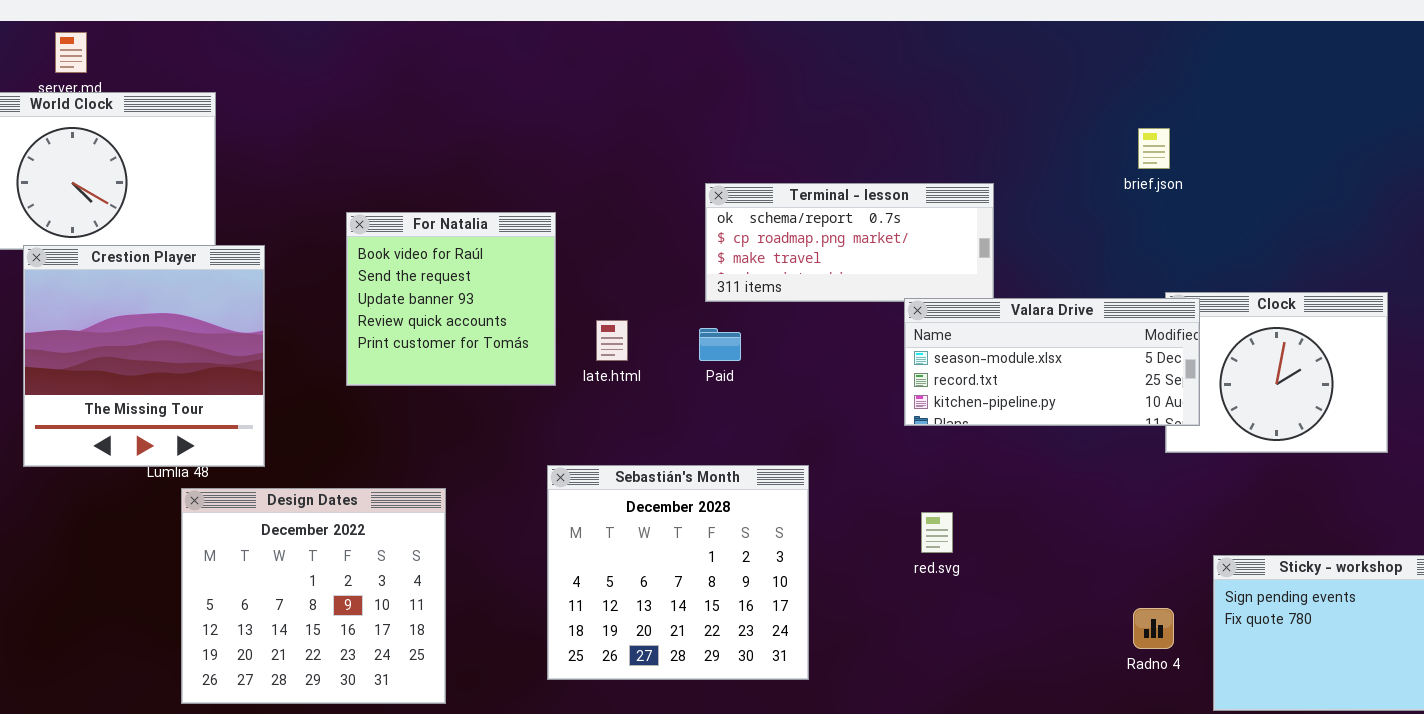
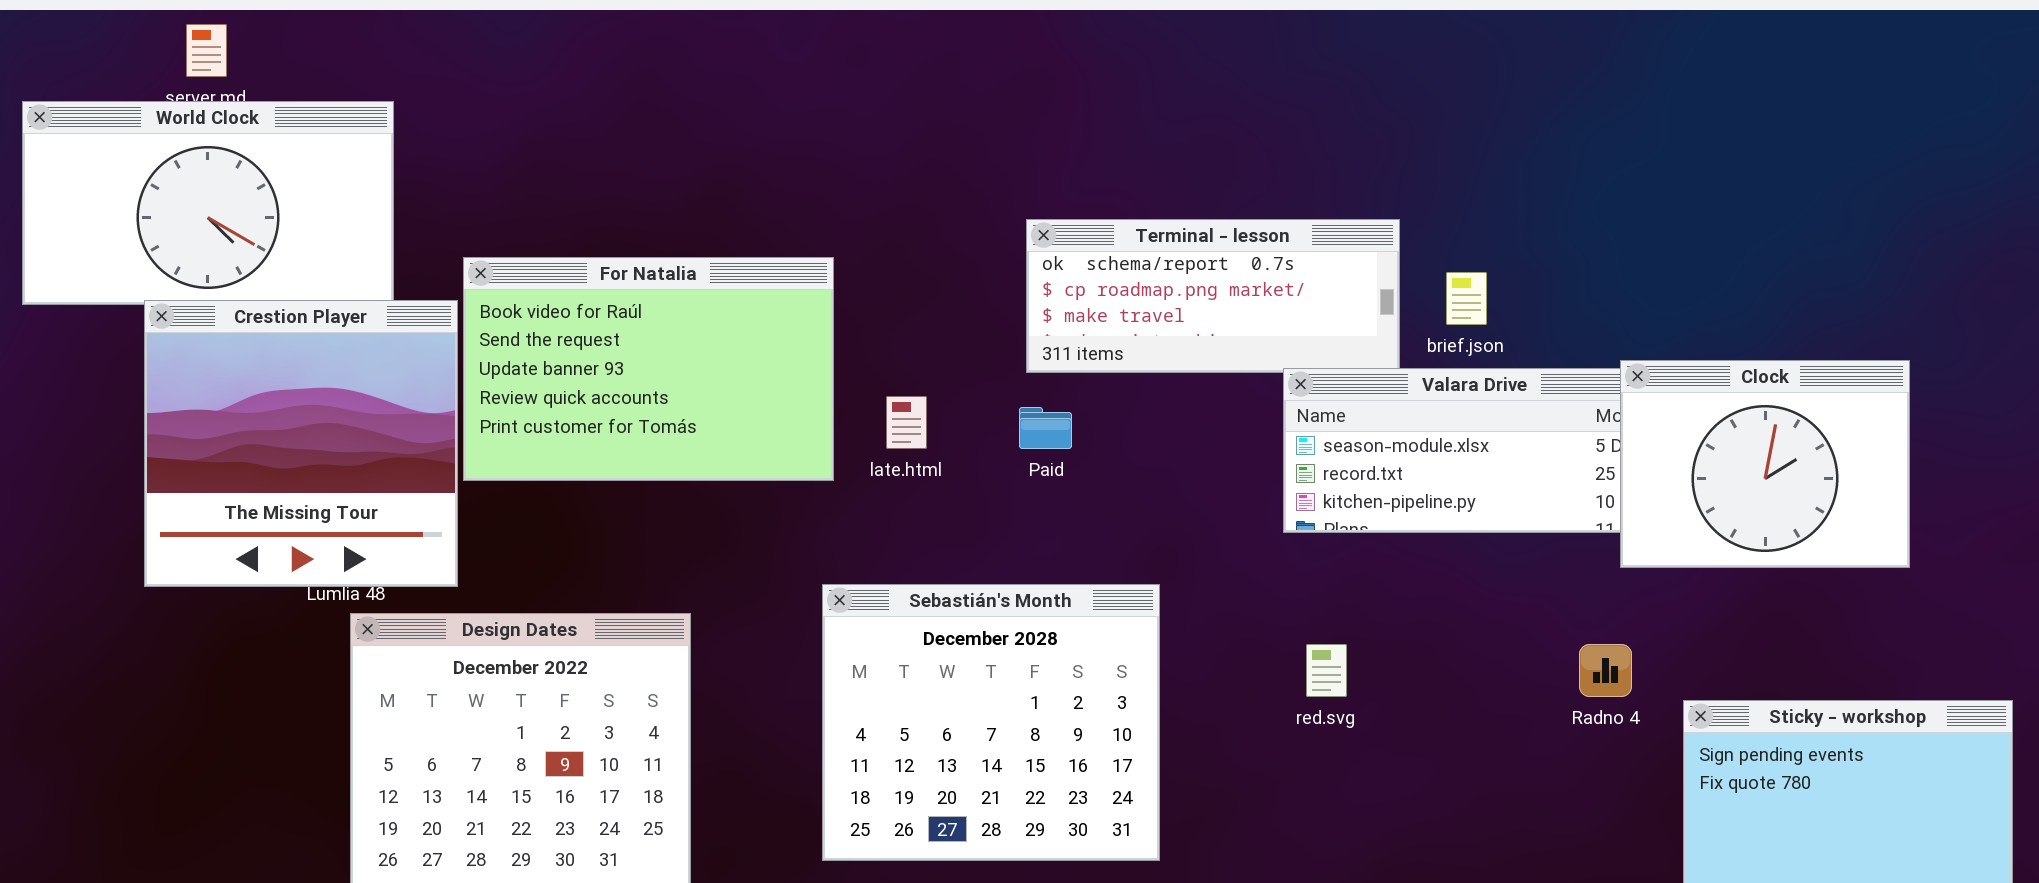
brief.json: [1138,128,1170,169] -> [1446,272,1487,325], moved
For Natalia: [346,212,556,386] -> [463,257,834,481], resized
Clock: [1165,292,1388,453] -> [1620,360,1910,568], raised
Radno 4: [1133,608,1174,649] -> [1579,644,1632,697], moved

